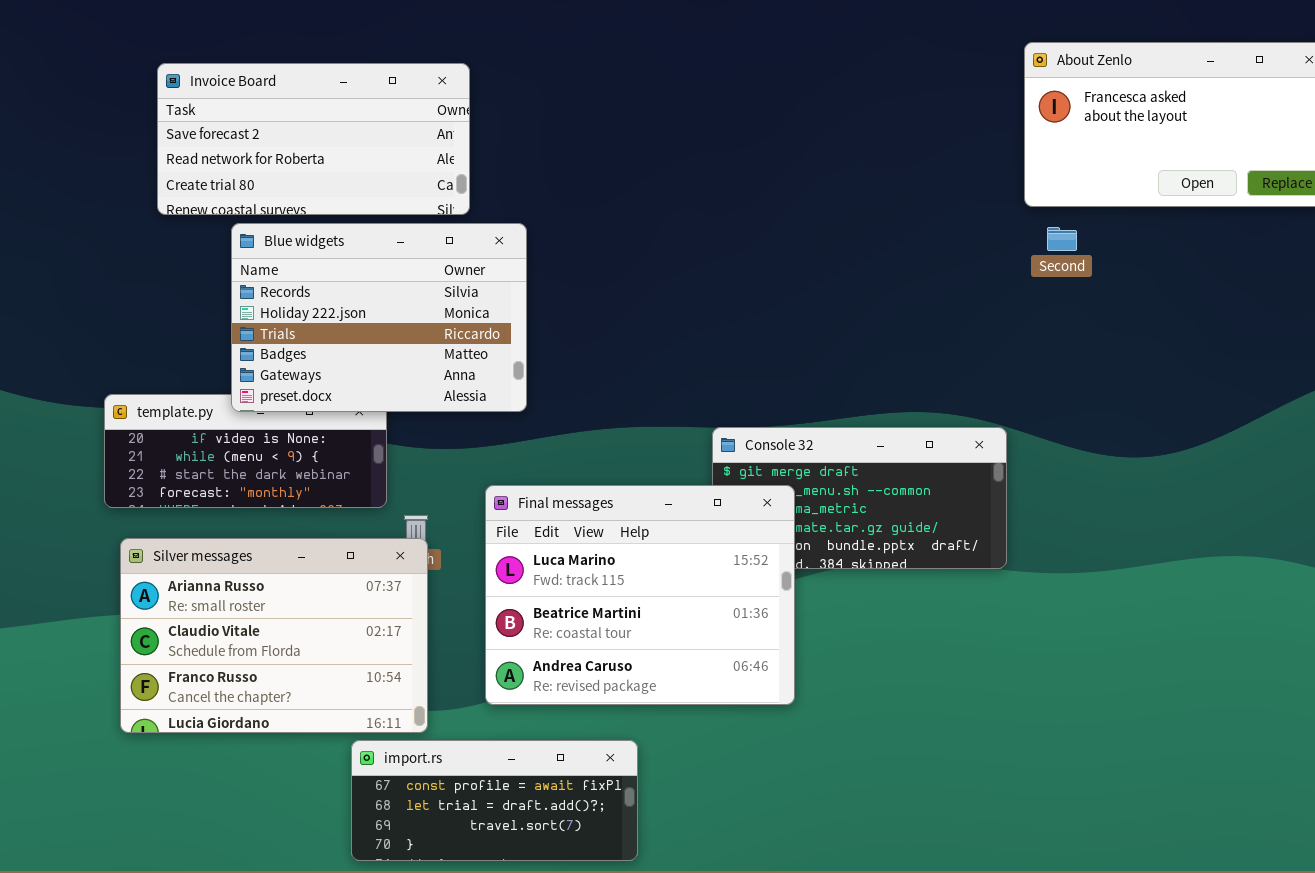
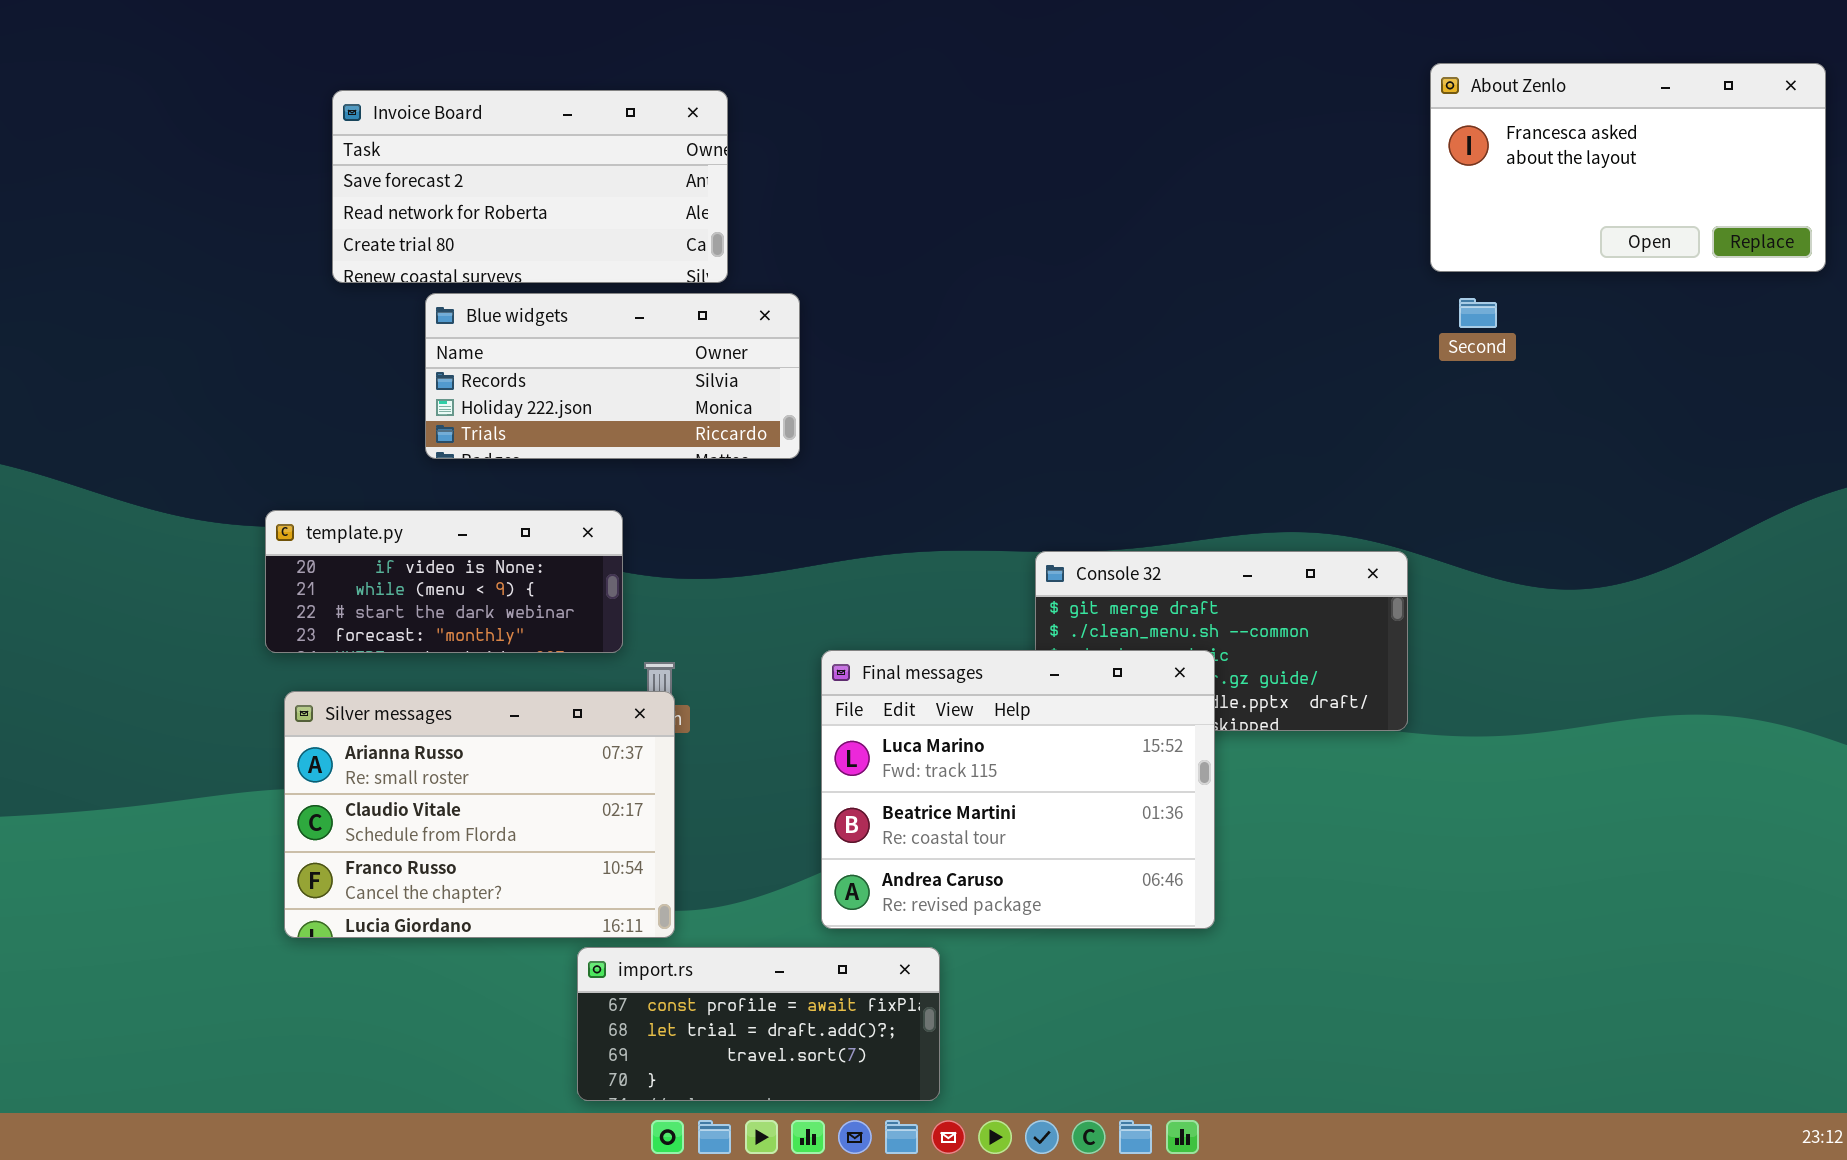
Blue widgets: [231,223,527,412] -> [425,293,800,459], resized
Final messages: [485,485,795,705] -> [821,650,1215,929], moved

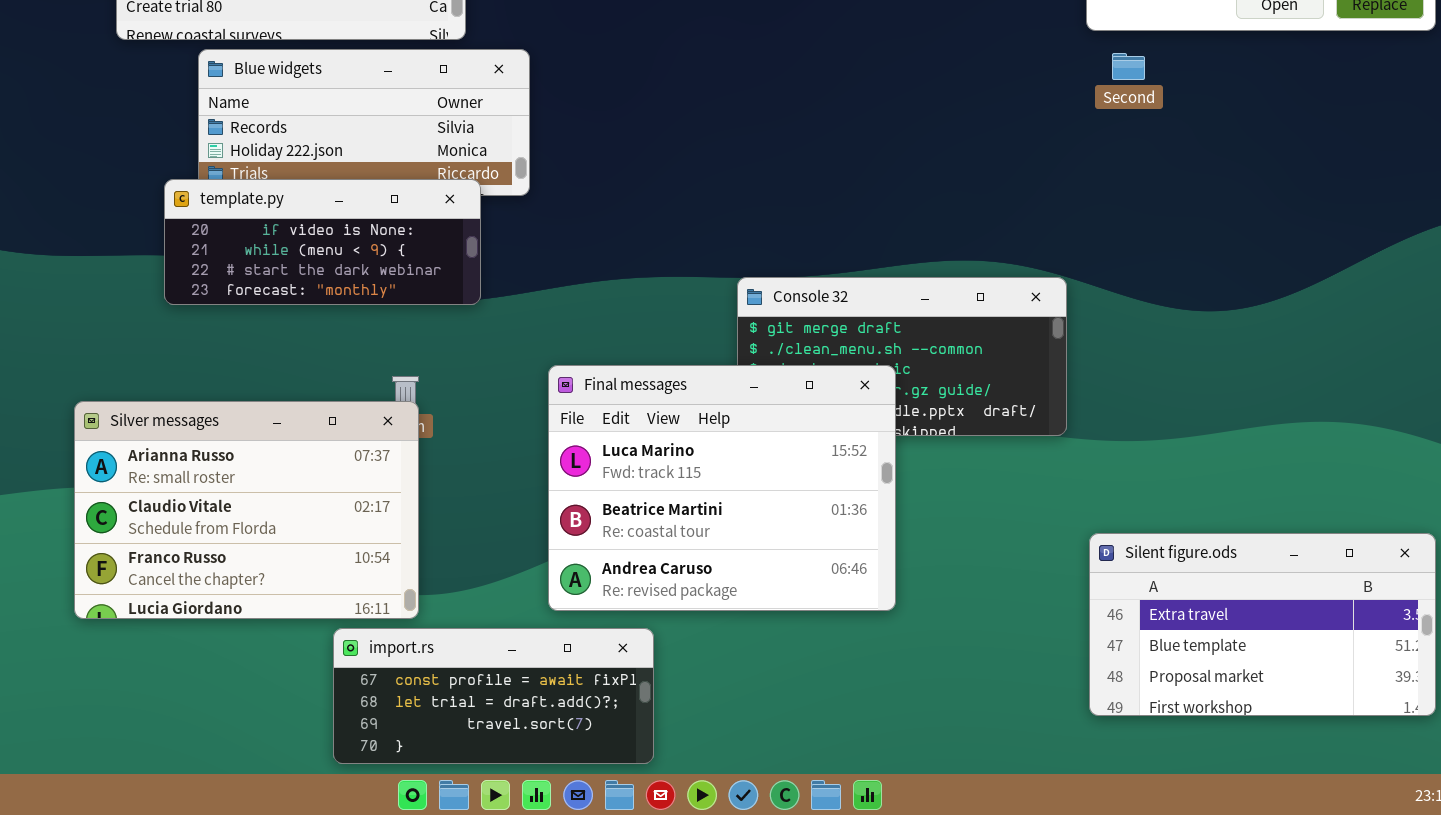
template.py: [265,510,623,653] -> [164,179,481,305], moved
Silent figure.ods: none -> [1089,533,1436,716], opened

